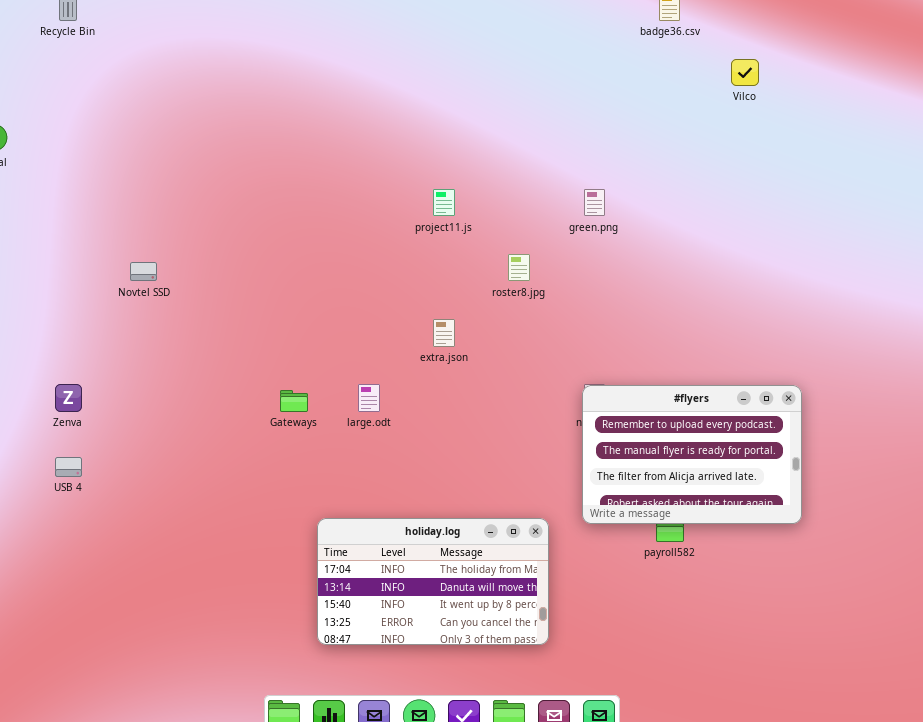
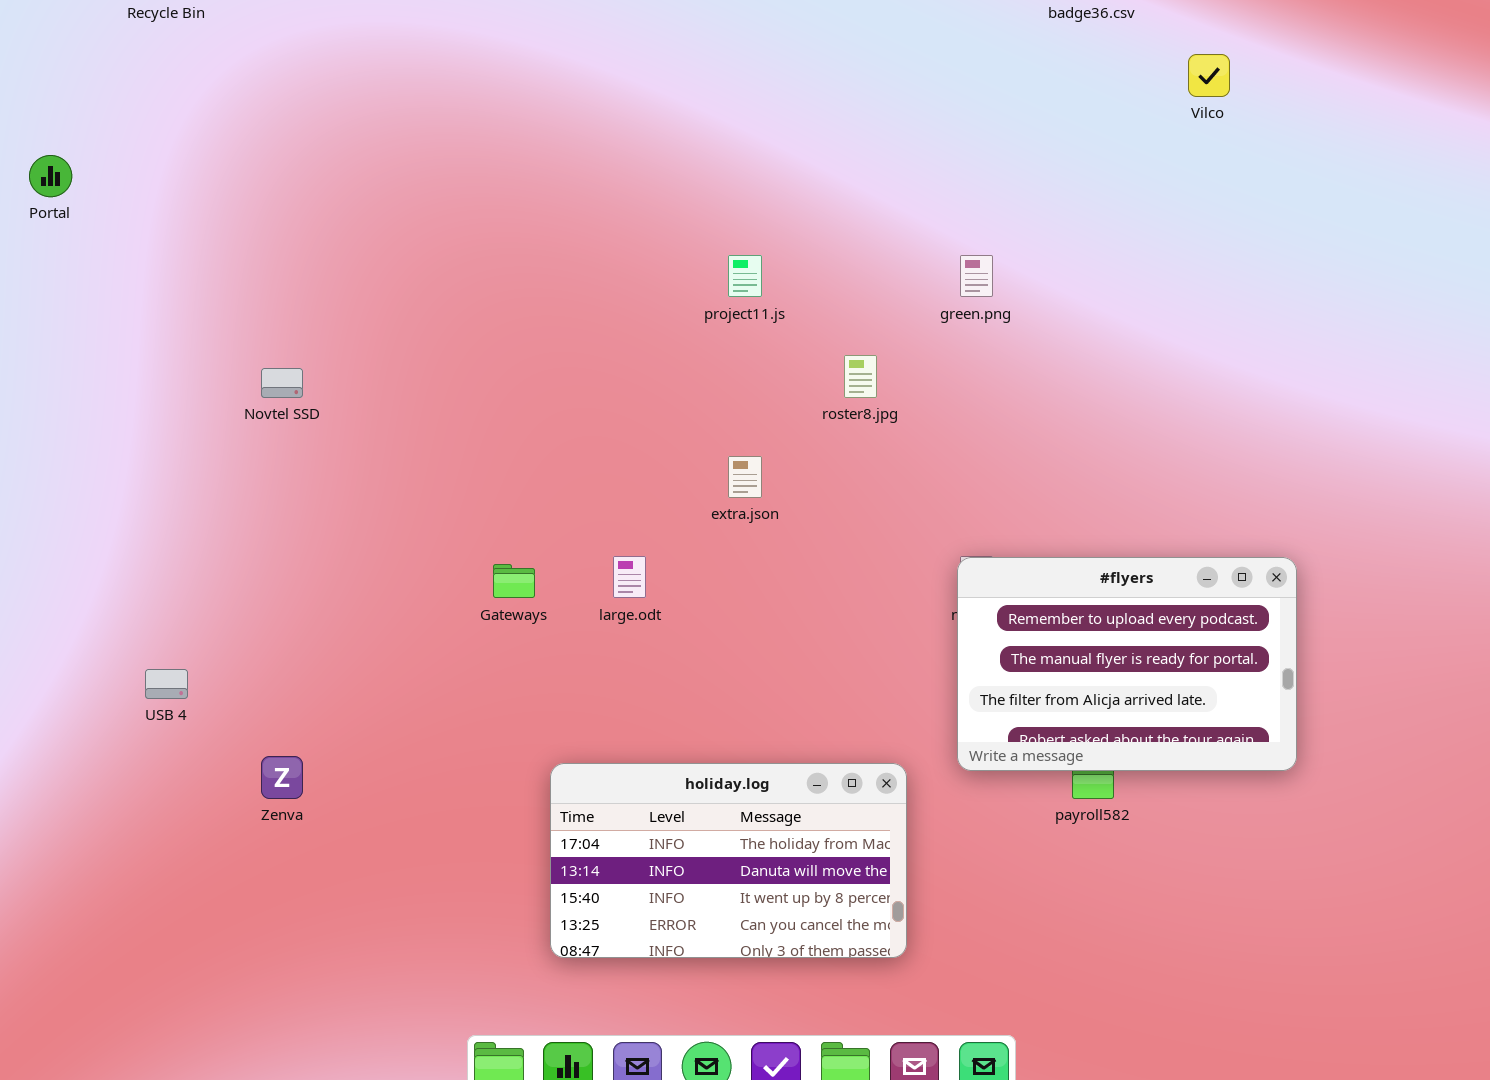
Zenva: [55,384,82,412] -> [261,756,303,799], moved

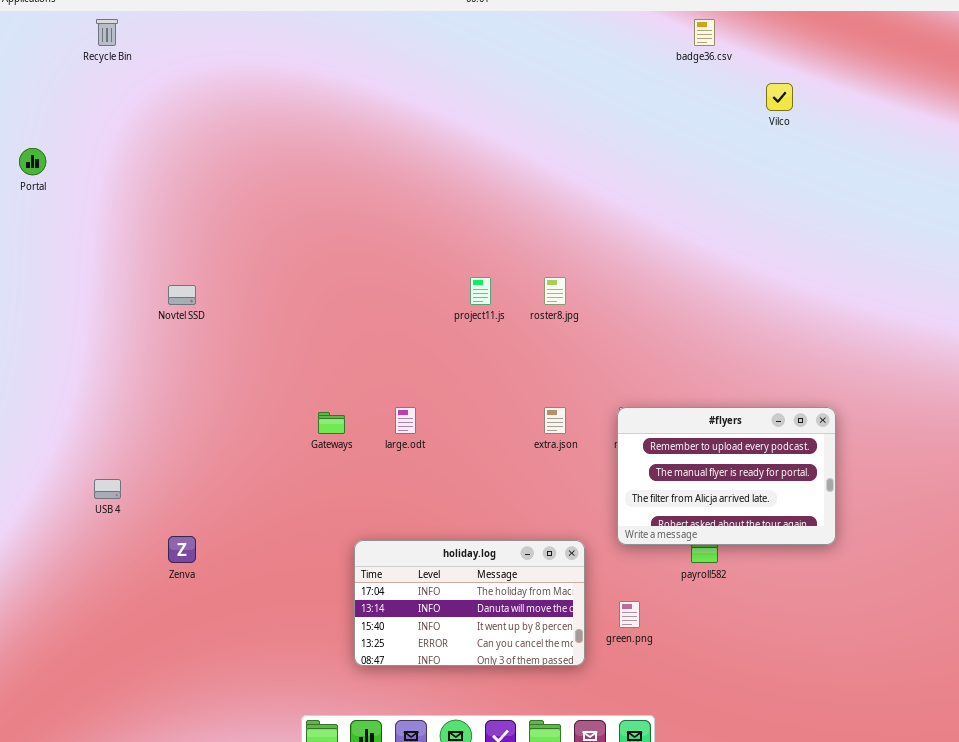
project11.js: [728,255,762,297] -> [470,277,491,305], moved
green.png: [960,255,993,297] -> [619,601,640,628], moved
extra.json: [728,456,762,498] -> [544,407,566,434], moved

